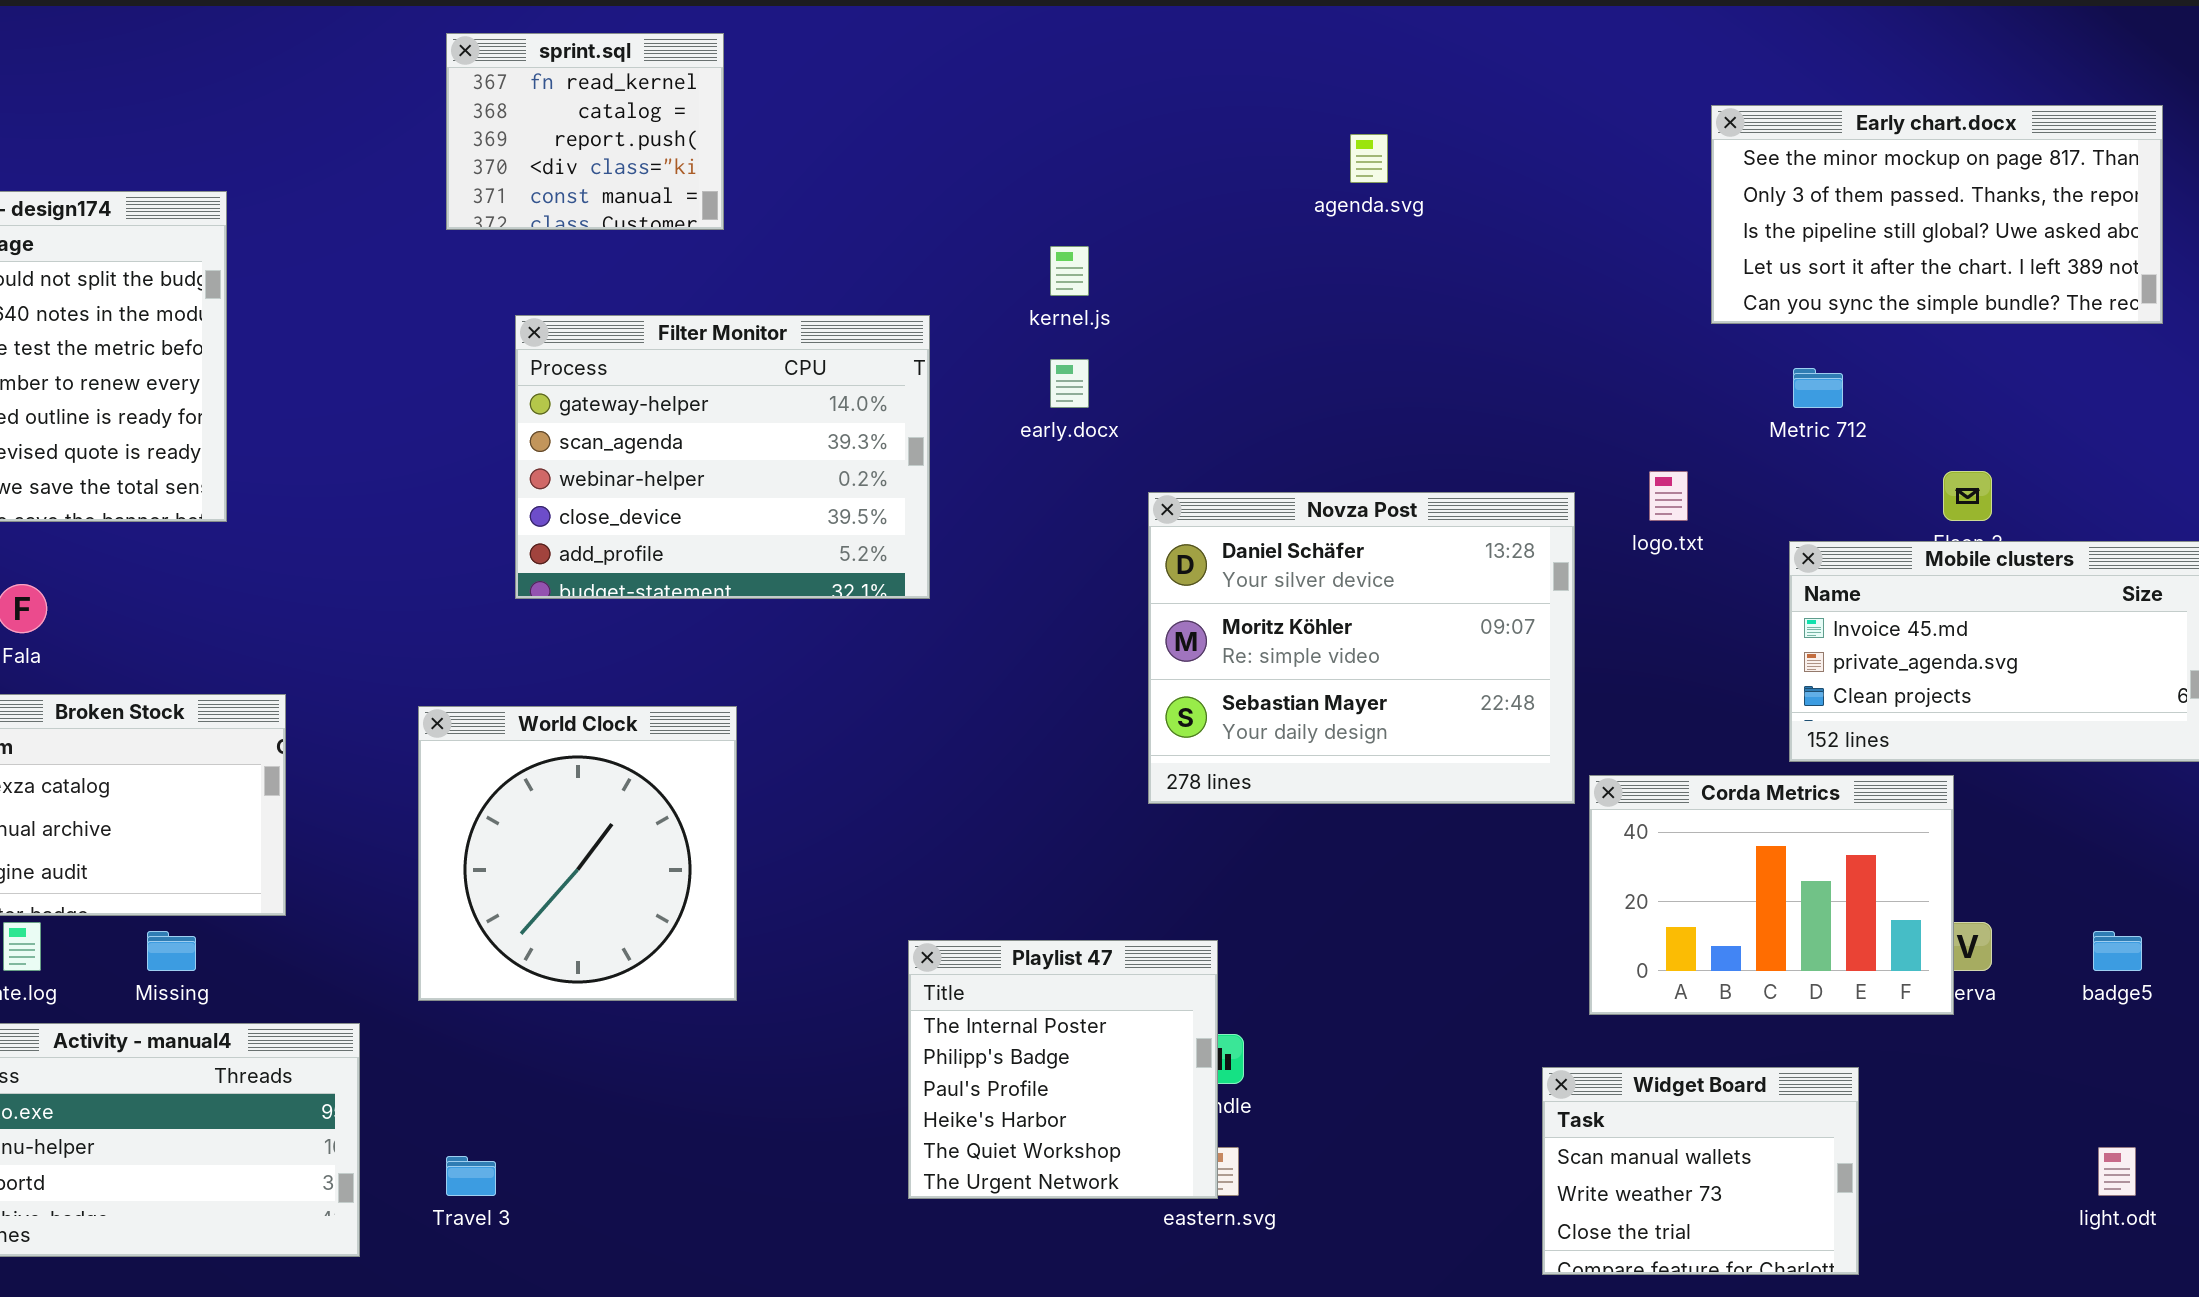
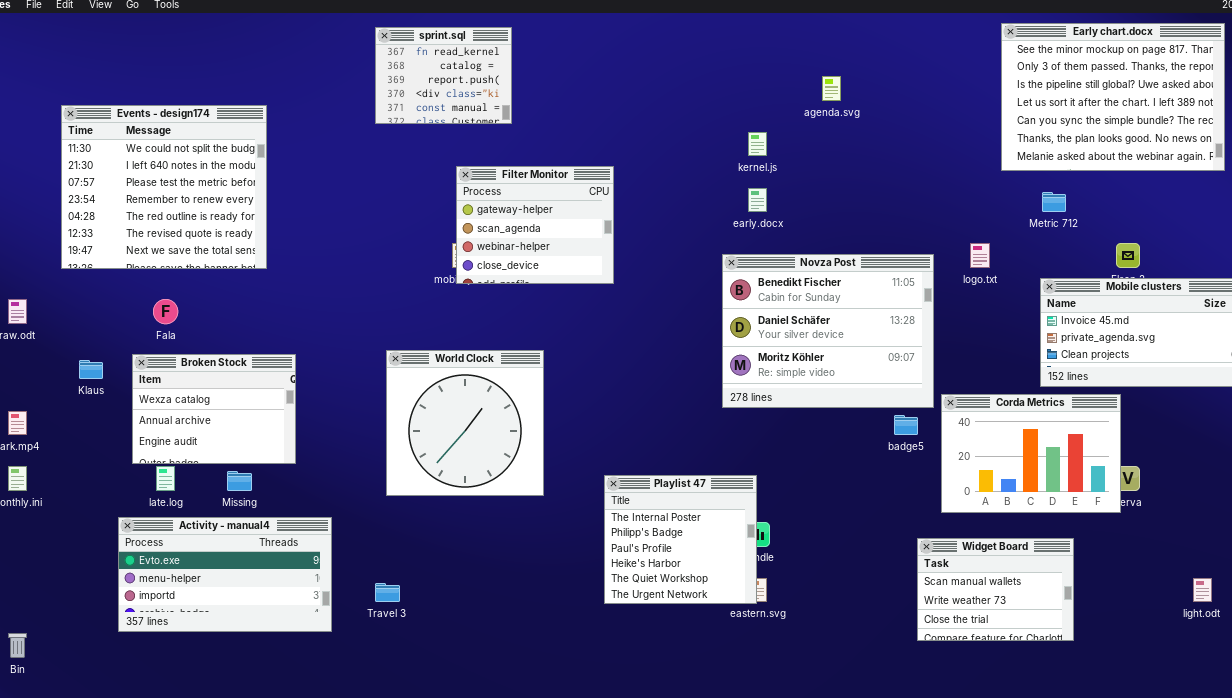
Early chart.docx: [1711,105,2163,324] -> [1001,23,1225,171], resized
kernel.js: [1050,246,1089,296] -> [748,132,767,156], moved
Filter Monitor: [515,315,930,599] -> [456,166,614,284], resized
early.docx: [1050,359,1089,408] -> [748,188,767,212], moved
Novza Post: [1148,492,1575,804] -> [722,254,934,408], scrolled up 1 row
World Clock: [418,706,737,1001] -> [386,350,544,496], moved
badge5: [2093,931,2142,971] -> [894,415,918,435], moved

